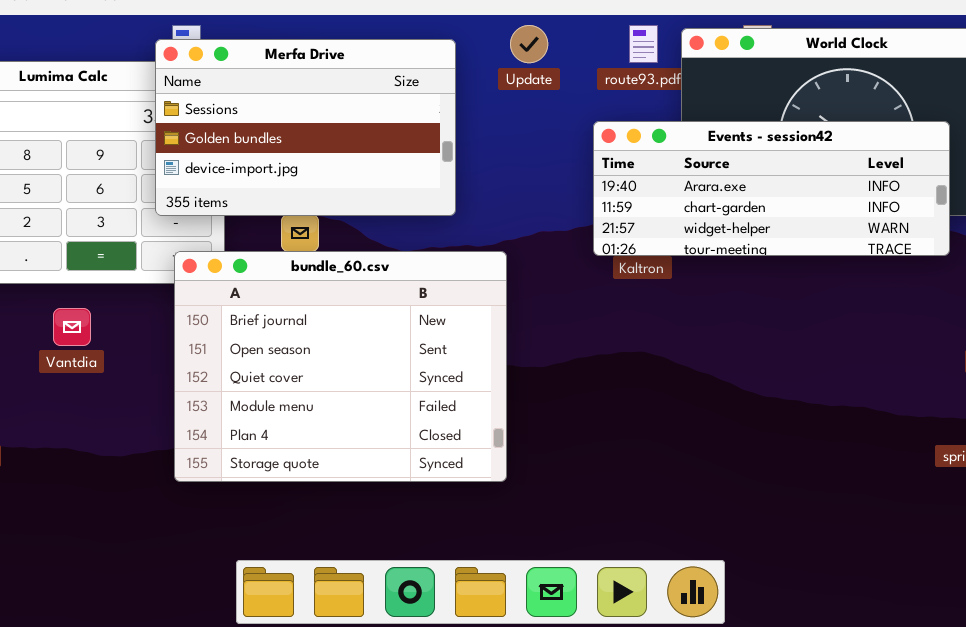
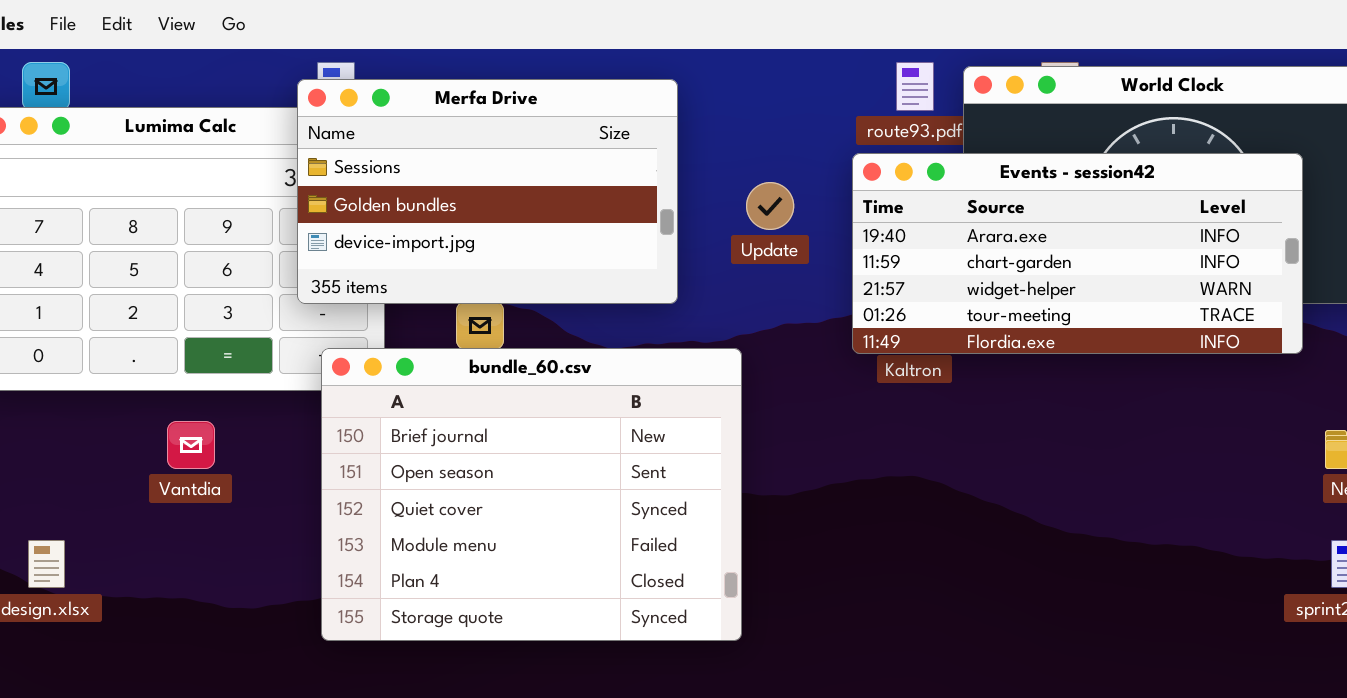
Update: [510,25,548,63] -> [746,182,794,230], moved
Events - session42: [593,121,950,256] -> [852,153,1303,354], resized

